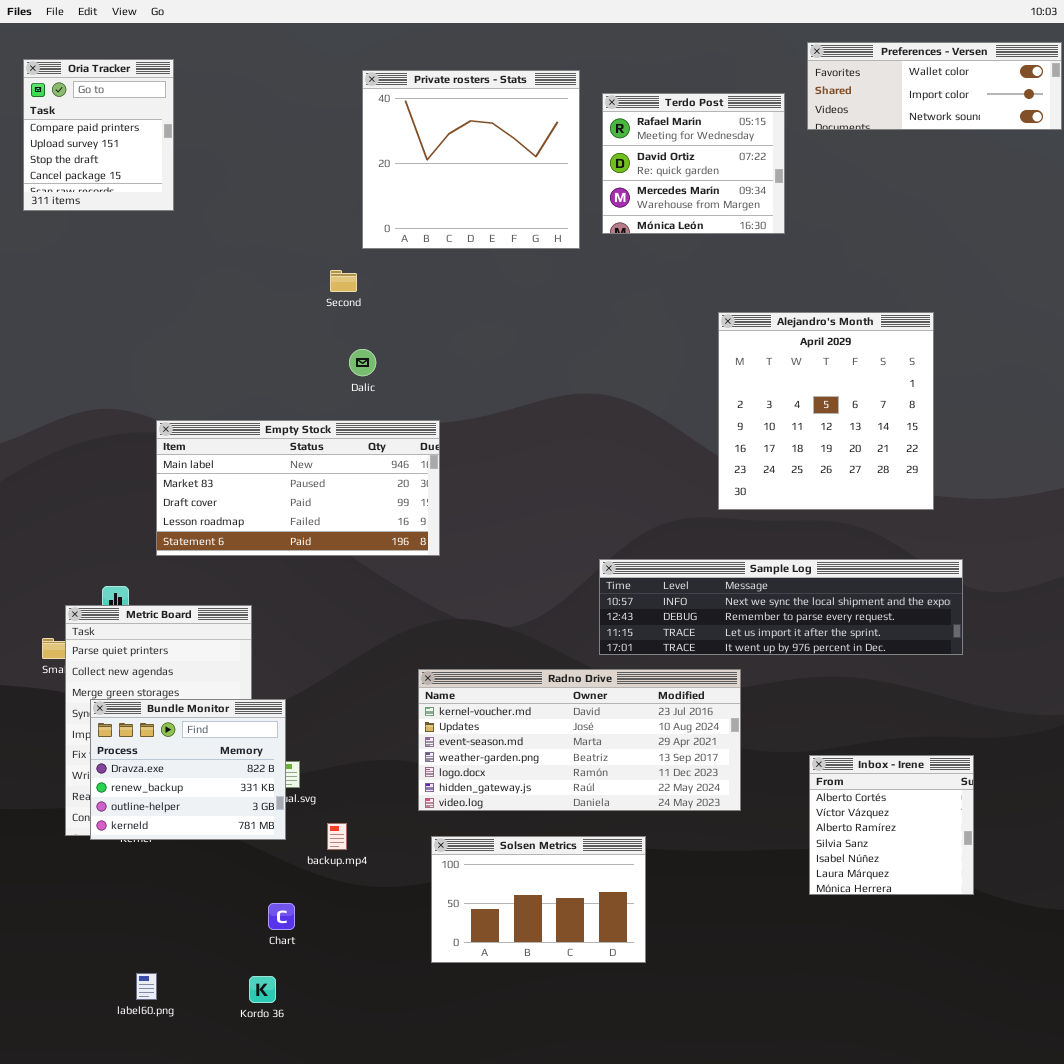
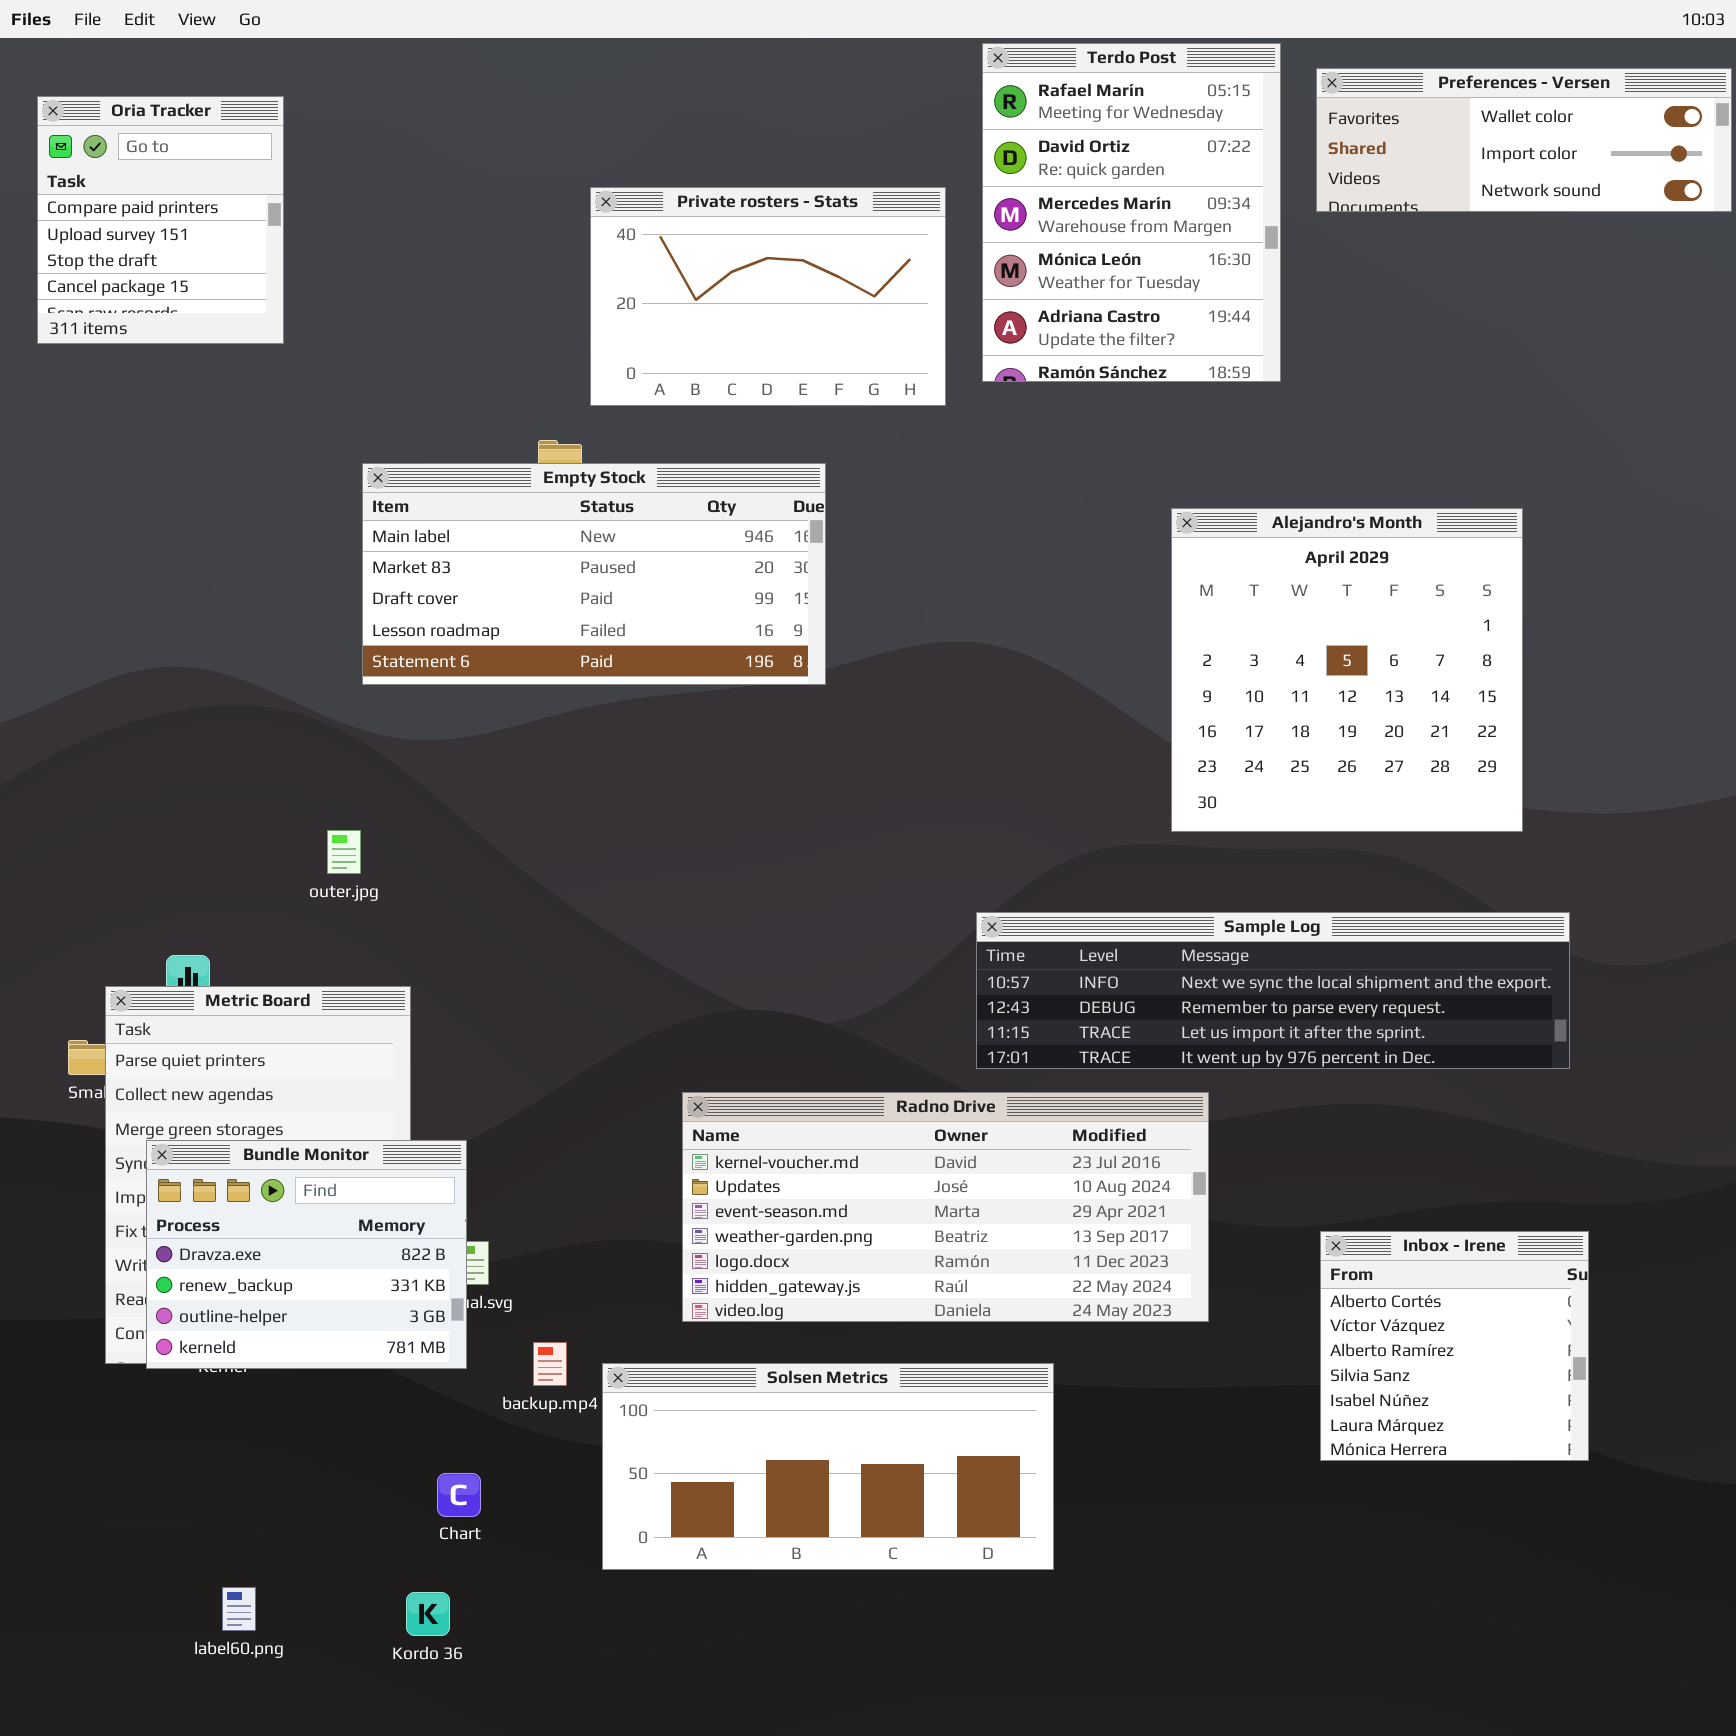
Private rosters - Stats: [362,70,580,249] -> [590,187,946,406], resized
Terdo Post: [602,93,785,234] -> [982,43,1281,382], resized
Empty Stock: [156,420,440,556] -> [362,463,826,685], moved
Solsen Metrics: [431,836,646,963] -> [602,1363,1054,1570], resized

